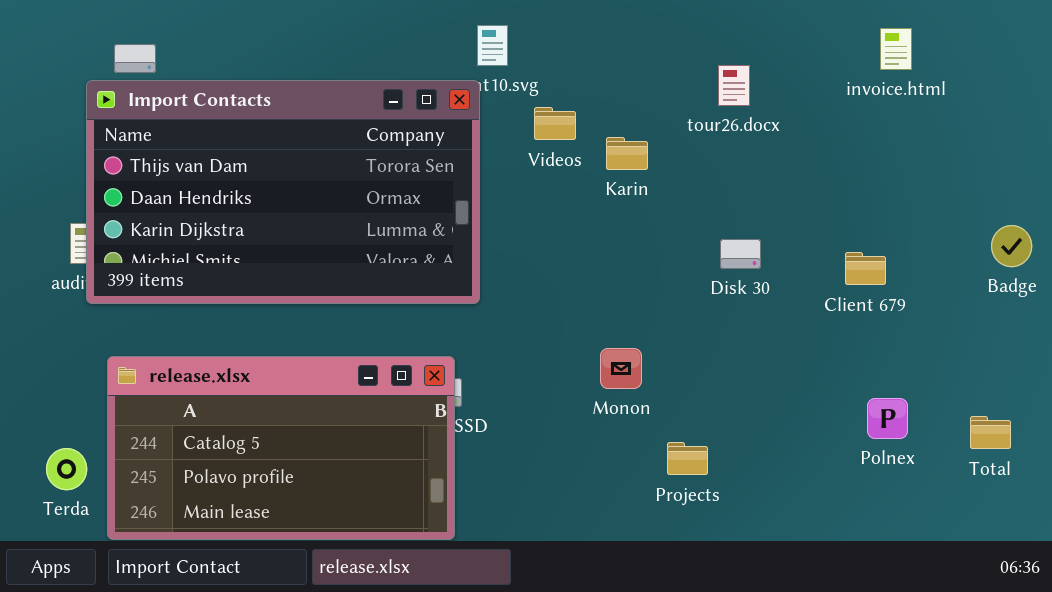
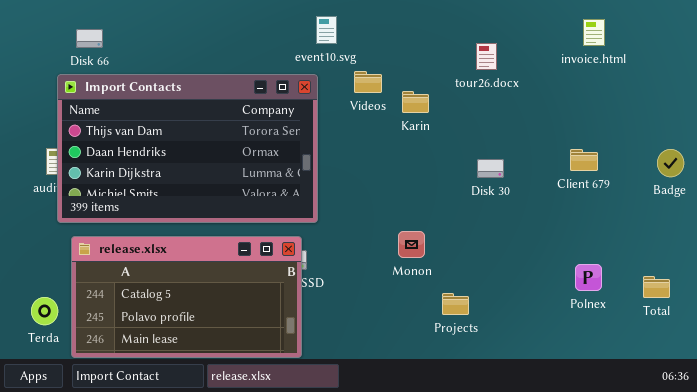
Import Contacts: [86,80,480,304] -> [57,74,318,223], moved
Client 679: [845,252,886,285] -> [570,149,598,171], moved

